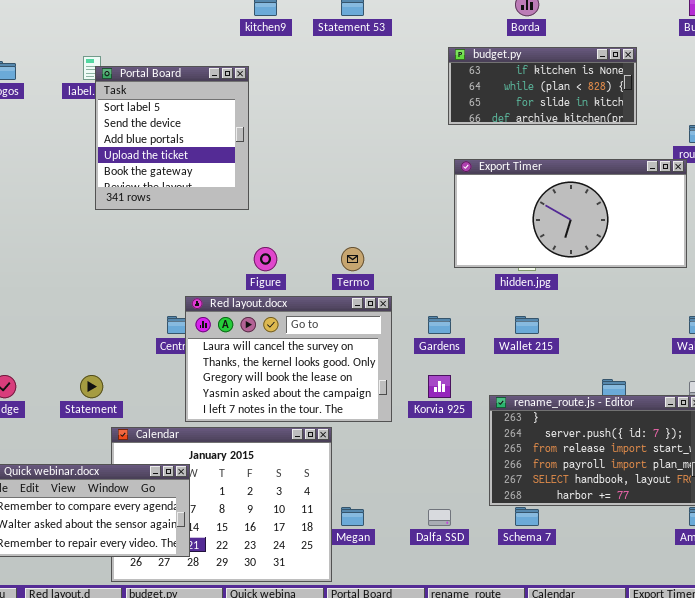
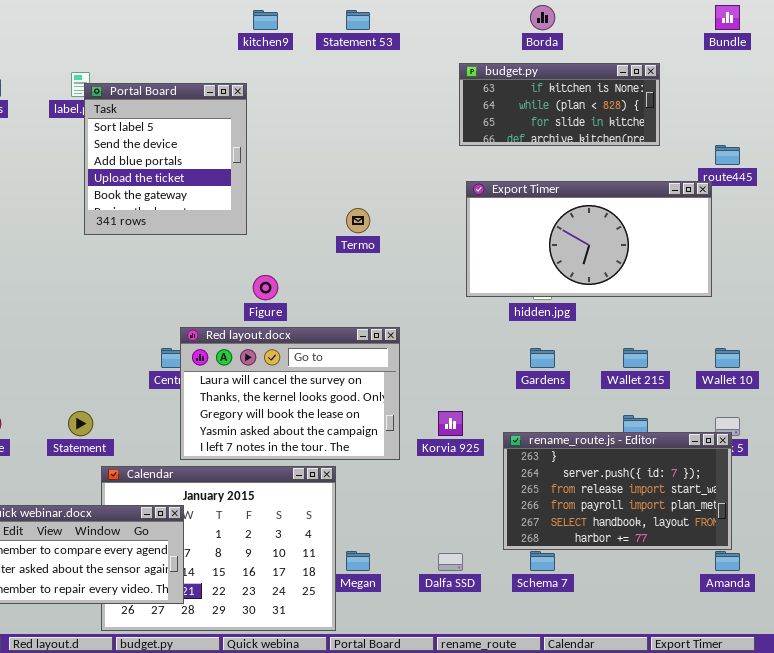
Termo: [341,247,364,271] -> [346,208,370,233], moved
Gardens: [428,316,451,334] -> [530,348,555,368], moved
Wallet 215: [515,316,539,334] -> [623,348,648,368], moved

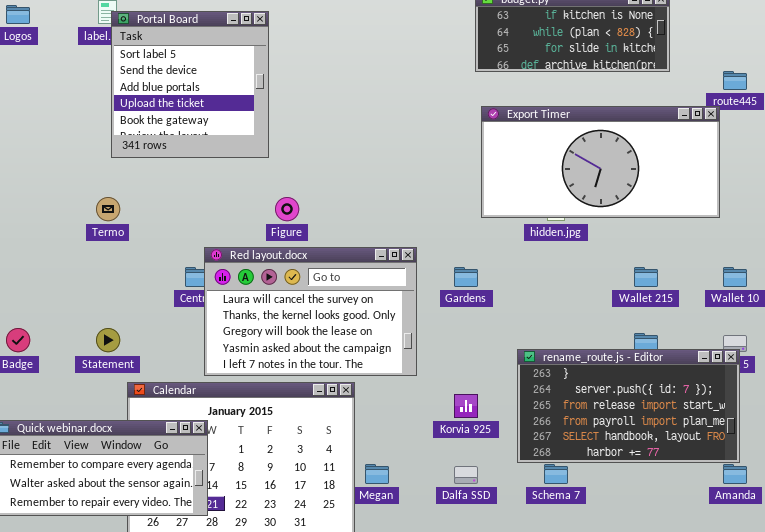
Termo: [346,208,370,233] -> [96,197,120,221], moved
Gardens: [530,348,555,368] -> [454,267,478,287], moved
Korvia 925: [438,411,463,436] -> [454,394,478,418], moved

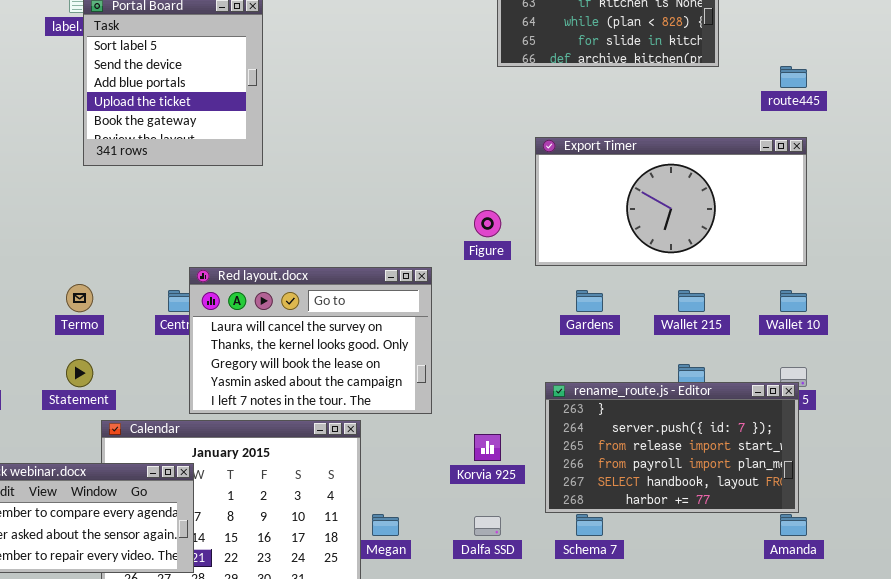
Export Timer: [481,106,720,218] -> [535,137,807,266], moved
Termo: [96,197,120,221] -> [66,284,93,312], moved
Figure: [275,197,299,221] -> [474,210,501,237], moved
Gardens: [454,267,478,287] -> [576,290,603,312], moved

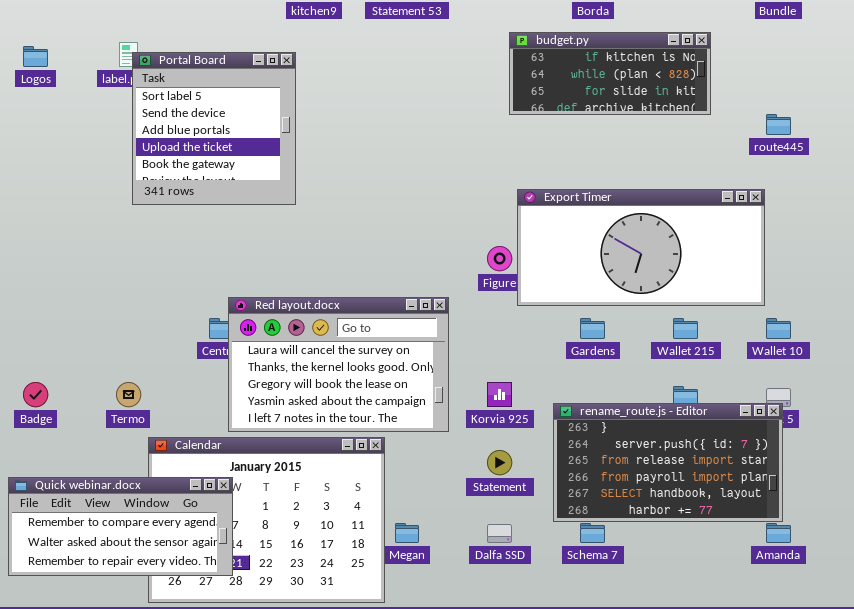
Export Timer: [535,137,807,266] -> [517,189,765,306], moved
Termo: [66,284,93,312] -> [116,382,141,407], moved
Statement: [66,359,93,387] -> [487,450,512,475], moved
Korvia 925: [474,434,501,461] -> [487,382,512,407], moved

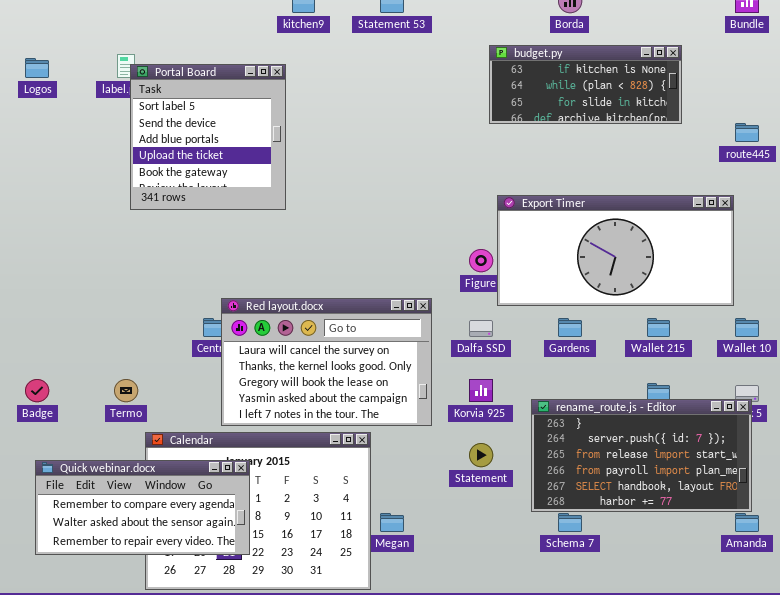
Quick webinar.docx: [8,477,233,576] -> [35,460,250,555], moved
Dalfa SSD: [487,524,512,543] -> [469,320,493,337], moved

